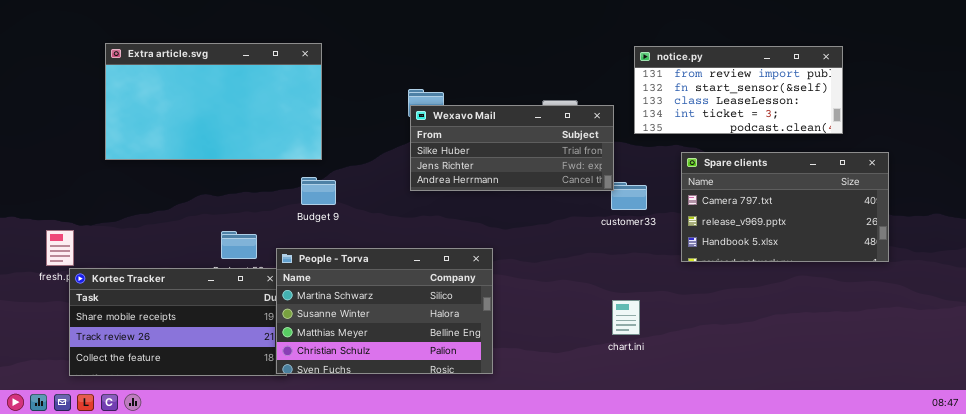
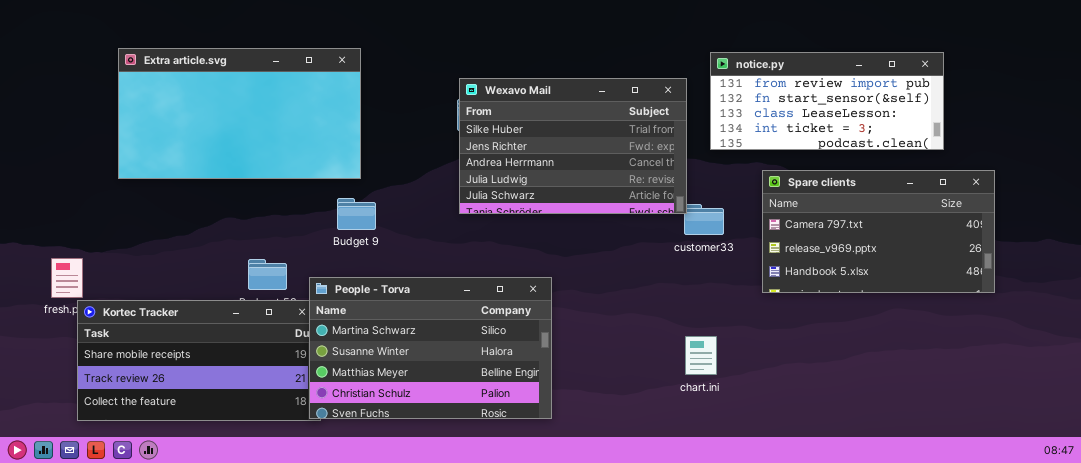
Wexavo Mail: [410,105,614,191] -> [459,78,687,214], resized

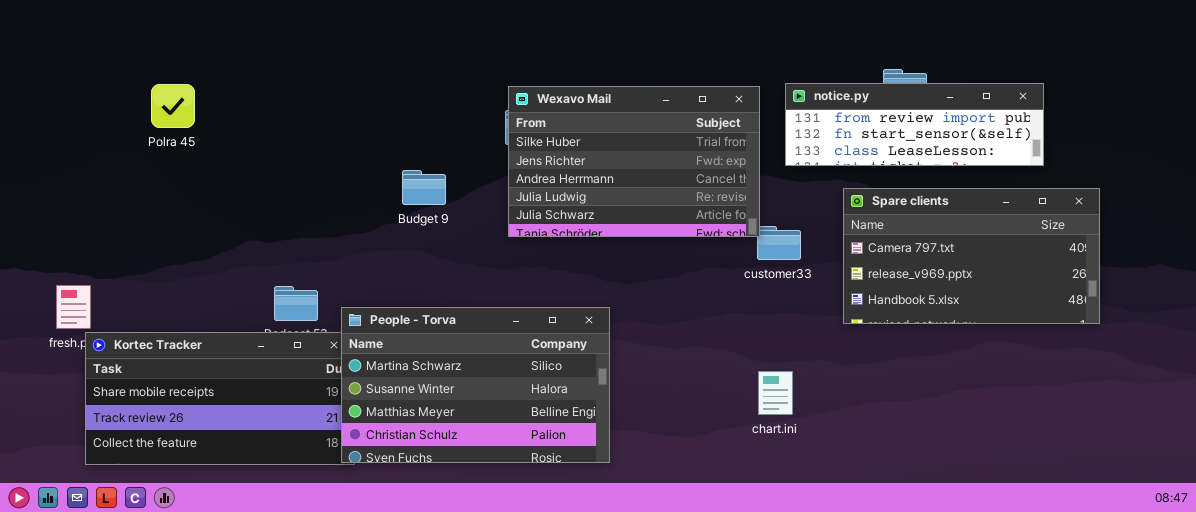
Extra article.svg: [118,48,361,179] -> none, closed
notice.py: [710,52,944,150] -> [785,83,1044,166], resized
Budget 9: [337,198,376,230] -> [402,170,446,205], moved

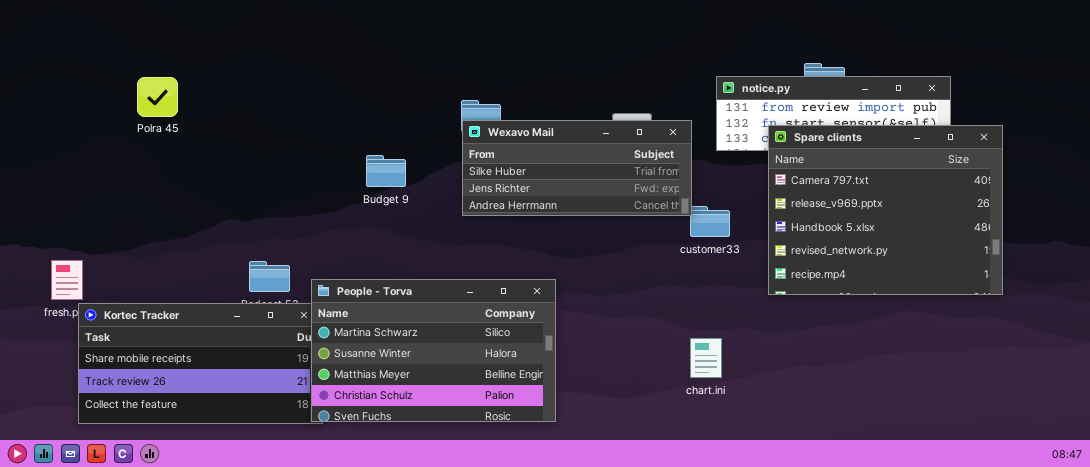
Wexavo Mail: [508,86,760,237] -> [462,120,692,216], resized
Spare clients: [843,188,1100,324] -> [768,125,1003,295], resized

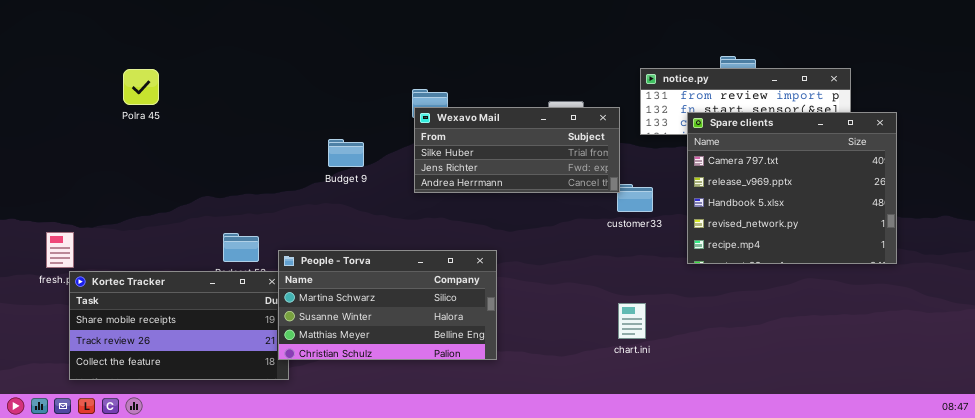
People - Torva: [311,279,556,422] -> [278,250,497,360], resized

